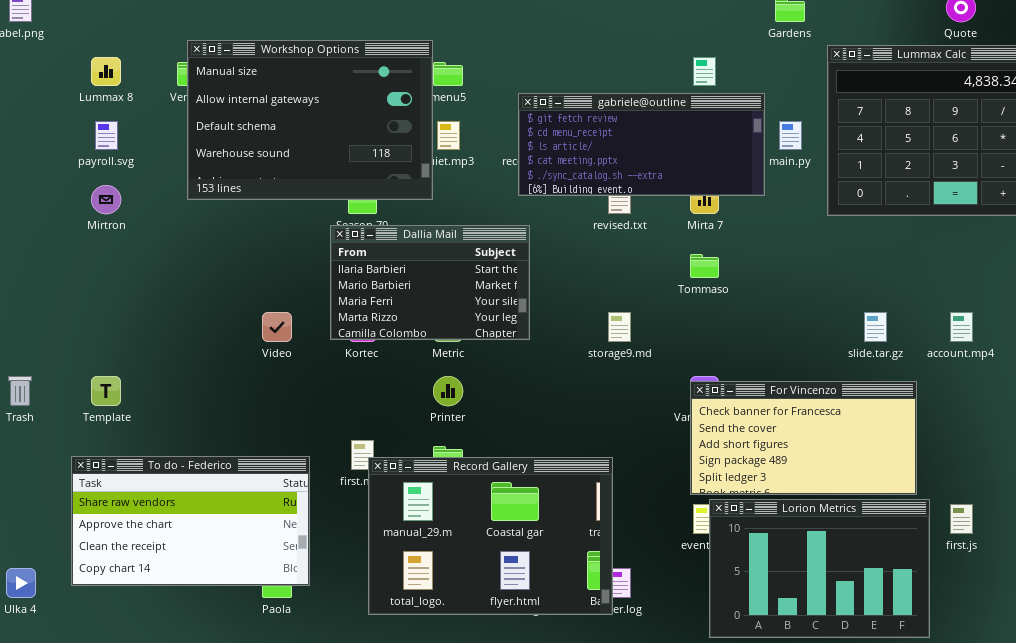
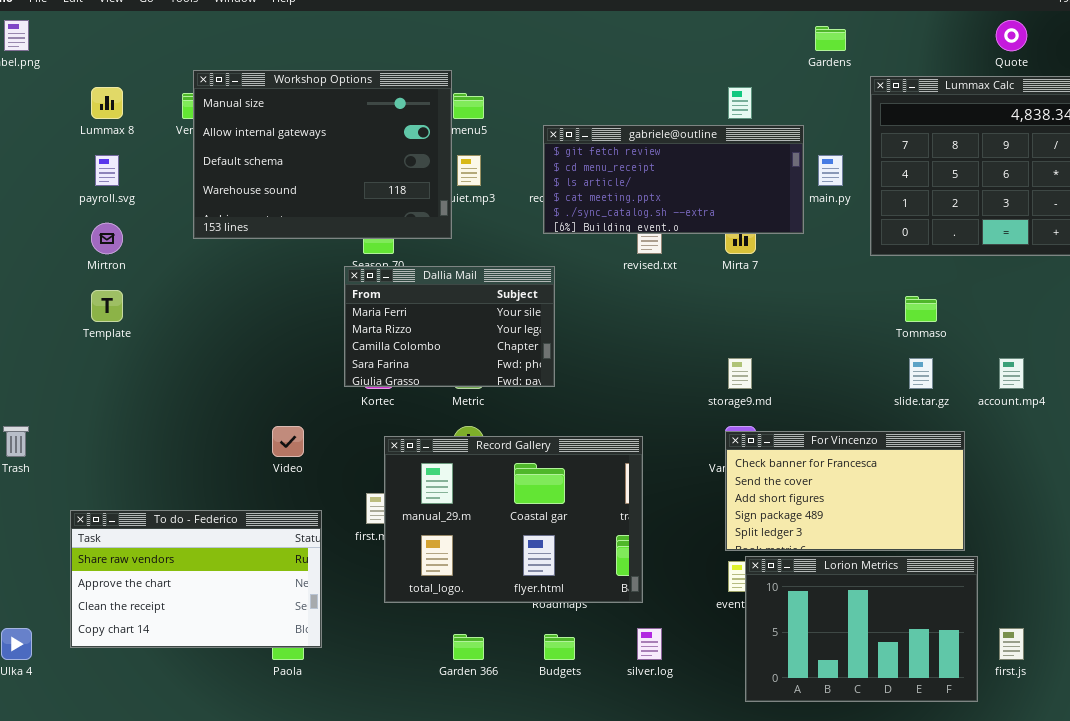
Dallia Mail: [330,225,530,340] -> [344,266,555,387], scrolled down 2 rows
Tommaso: [690,254,719,278] -> [905,296,937,322], moved
Video: [262,312,292,342] -> [272,426,304,457], moved
storage9.md: [608,312,631,342] -> [728,358,752,389], moved
Template: [91,376,121,406] -> [91,290,123,322], moved
Record Gallery: [368,457,613,615] -> [384,436,643,603], moved
first.js: [950,504,973,534] -> [999,628,1024,660], moved

